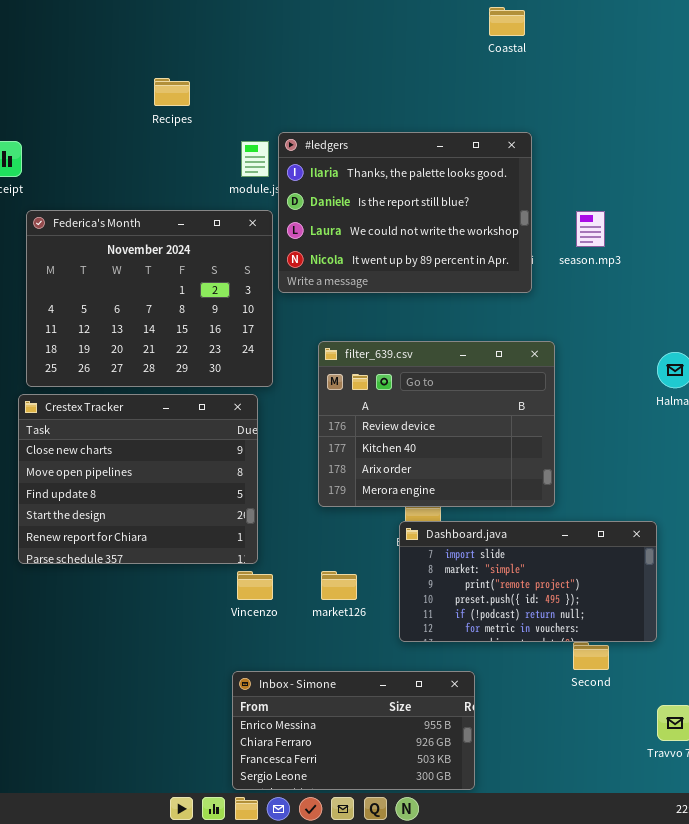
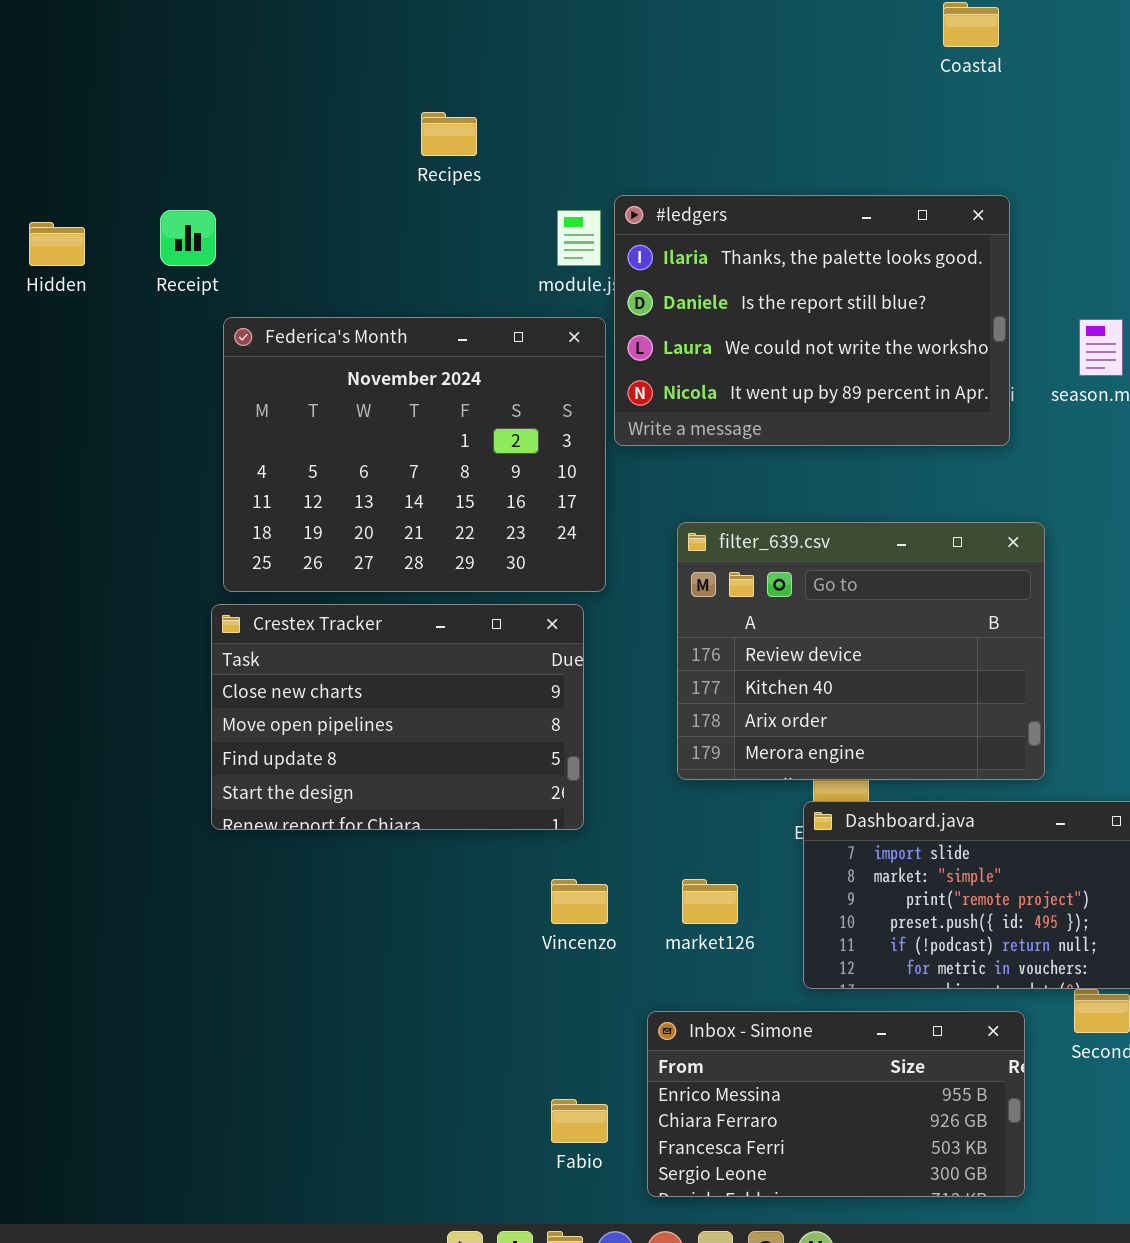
Crestex Tracker: [18,394,258,564] -> [211,604,584,830], resized
Inbox - Simone: [232,671,475,790] -> [647,1011,1025,1197], moved

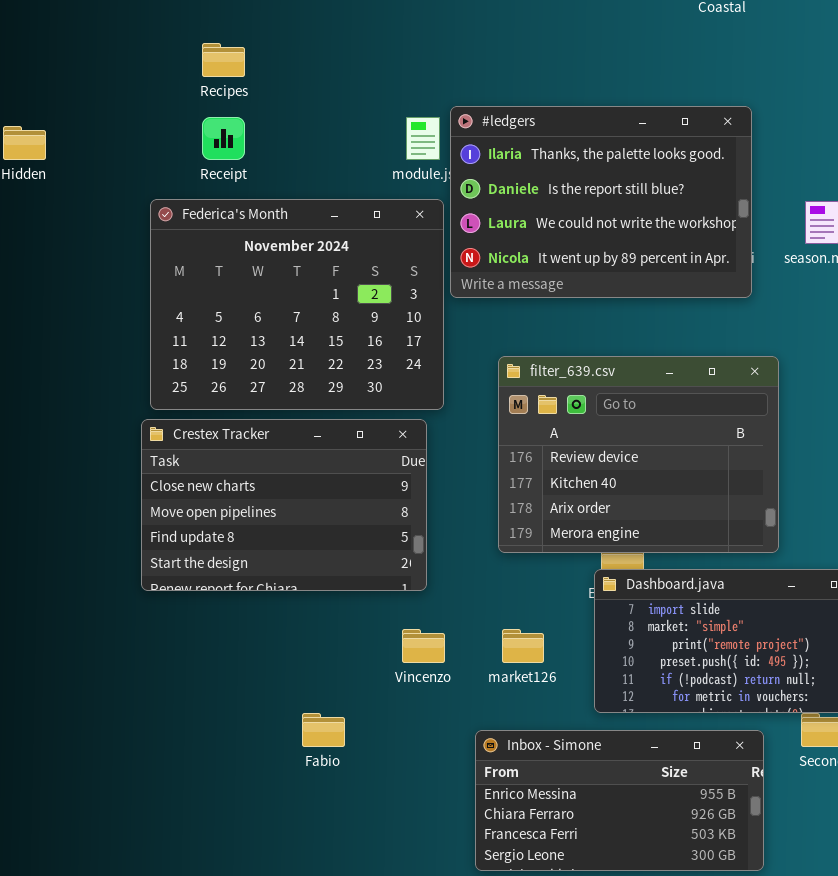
Recipes: [421,112,477,156] -> [202,43,245,77], moved
Receipt: [160,210,216,266] -> [202,117,245,160], moved
Fabio: [551,1099,608,1143] -> [302,713,345,747], moved

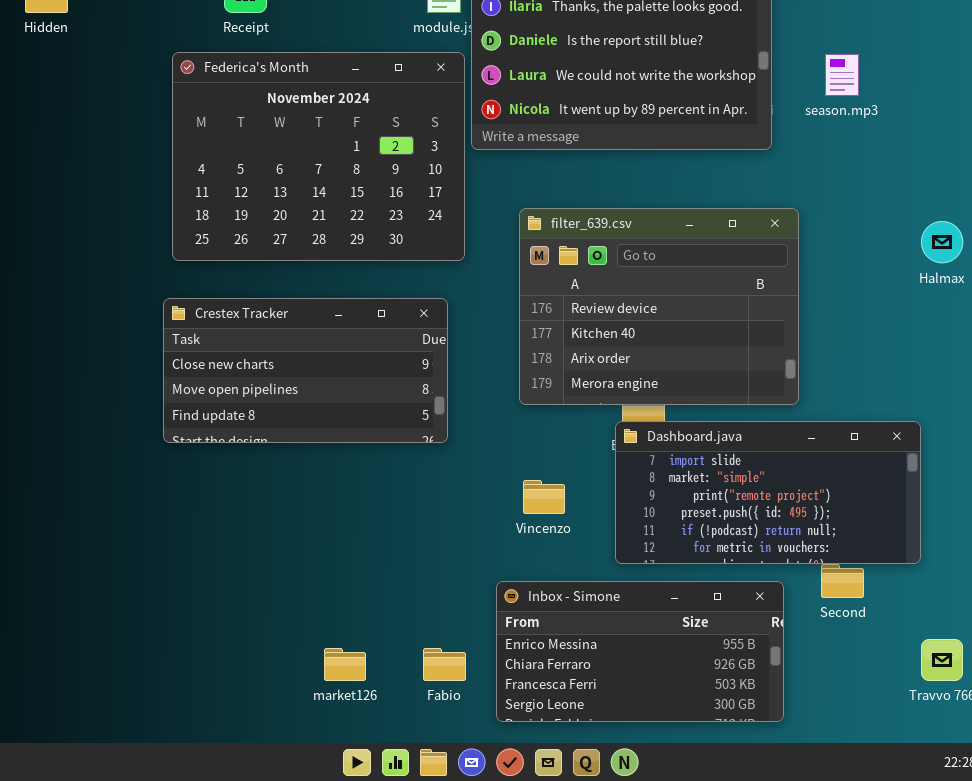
Crestex Tracker: [141,419,427,591] -> [163,298,448,443], resized
Vincenzo: [402,629,445,663] -> [523,480,565,514], moved
market126: [502,629,544,663] -> [324,648,366,681], moved
Fabio: [302,713,345,747] -> [423,648,466,681], moved

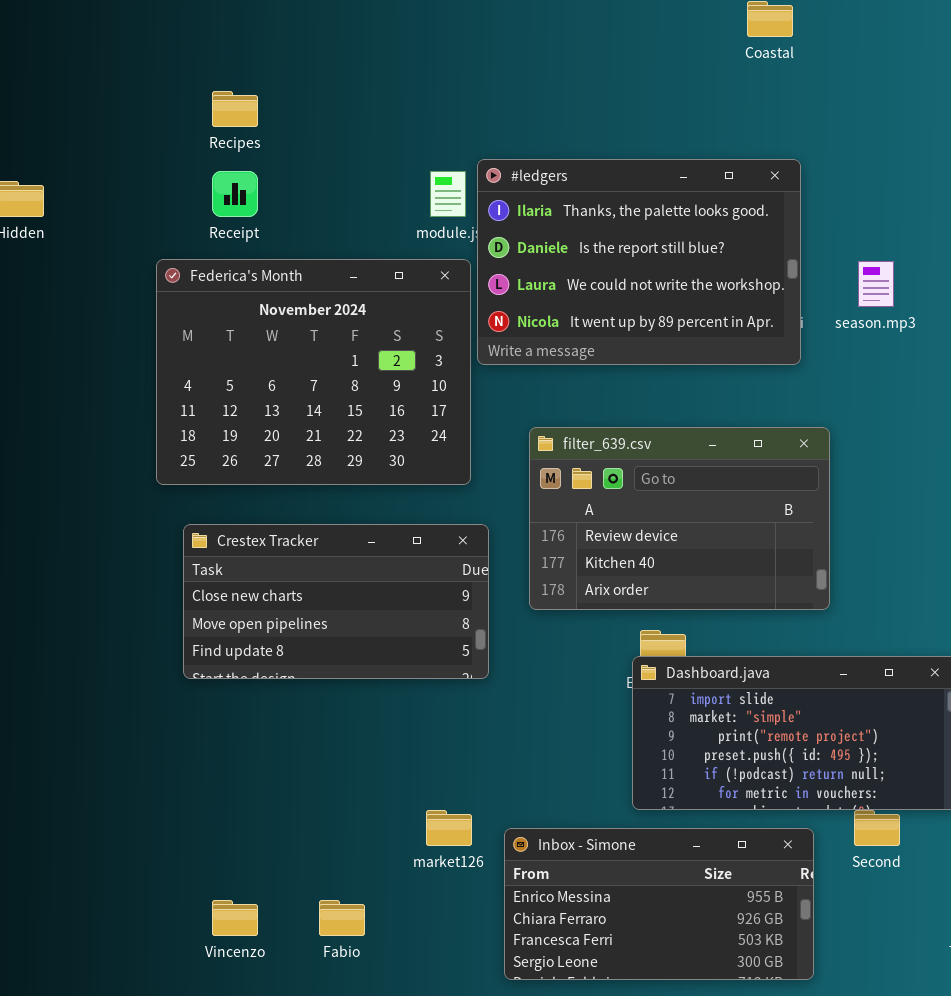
filter_639.csv: [519,208,799,405] -> [529,427,830,610], resized
Crestex Tracker: [163,298,448,443] -> [183,524,489,679], moved
Vincenzo: [523,480,565,514] -> [212,900,258,936], moved
market126: [324,648,366,681] -> [426,810,472,846], moved
Fabio: [423,648,466,681] -> [319,900,365,936], moved

